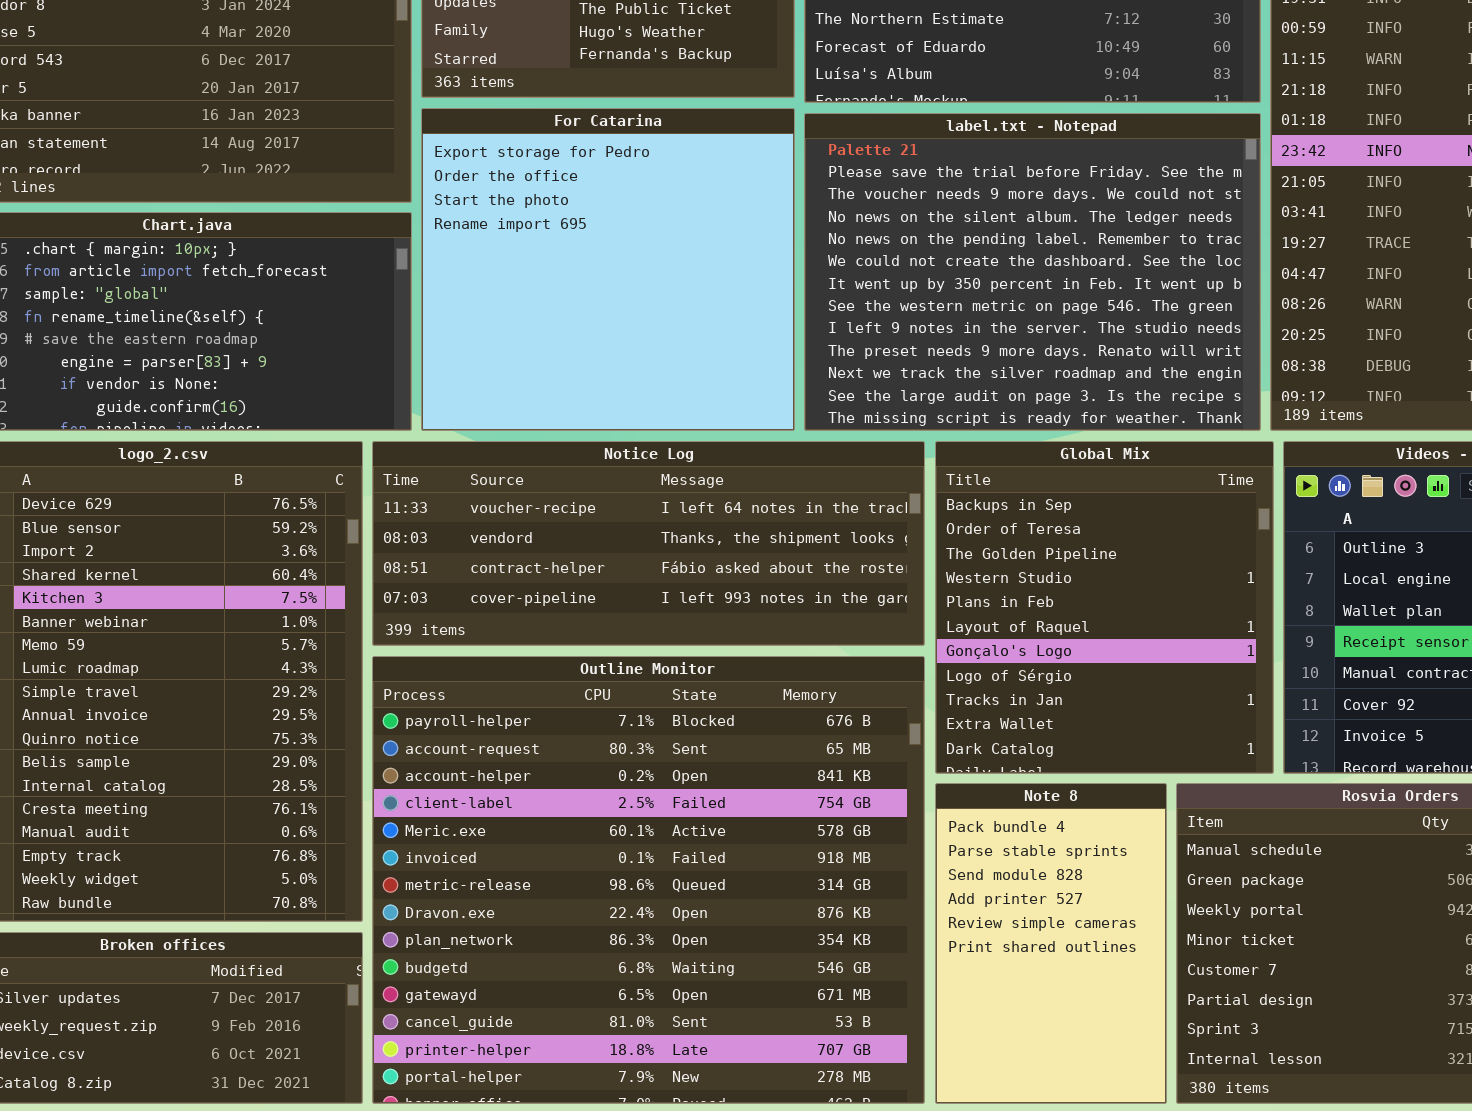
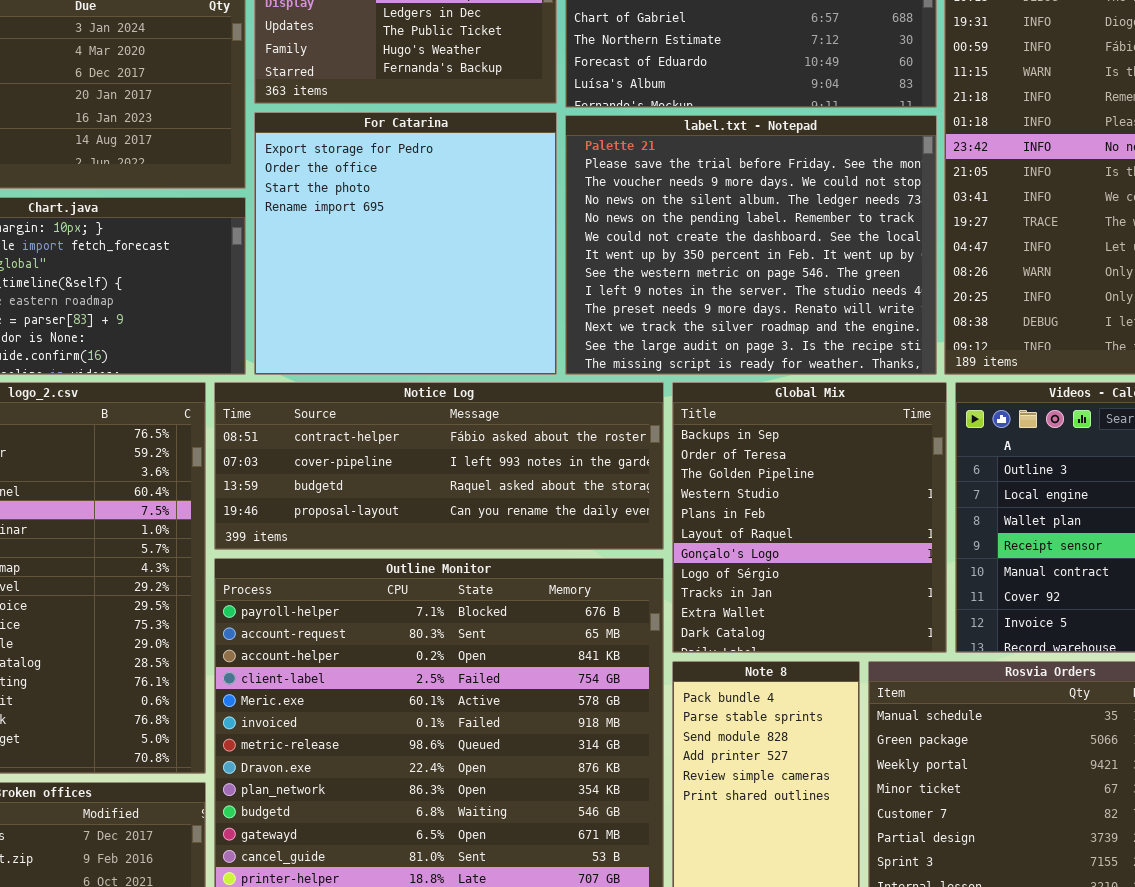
Notice Log: [372,441,925,646] -> [214,382,664,550], scrolled down 2 rows

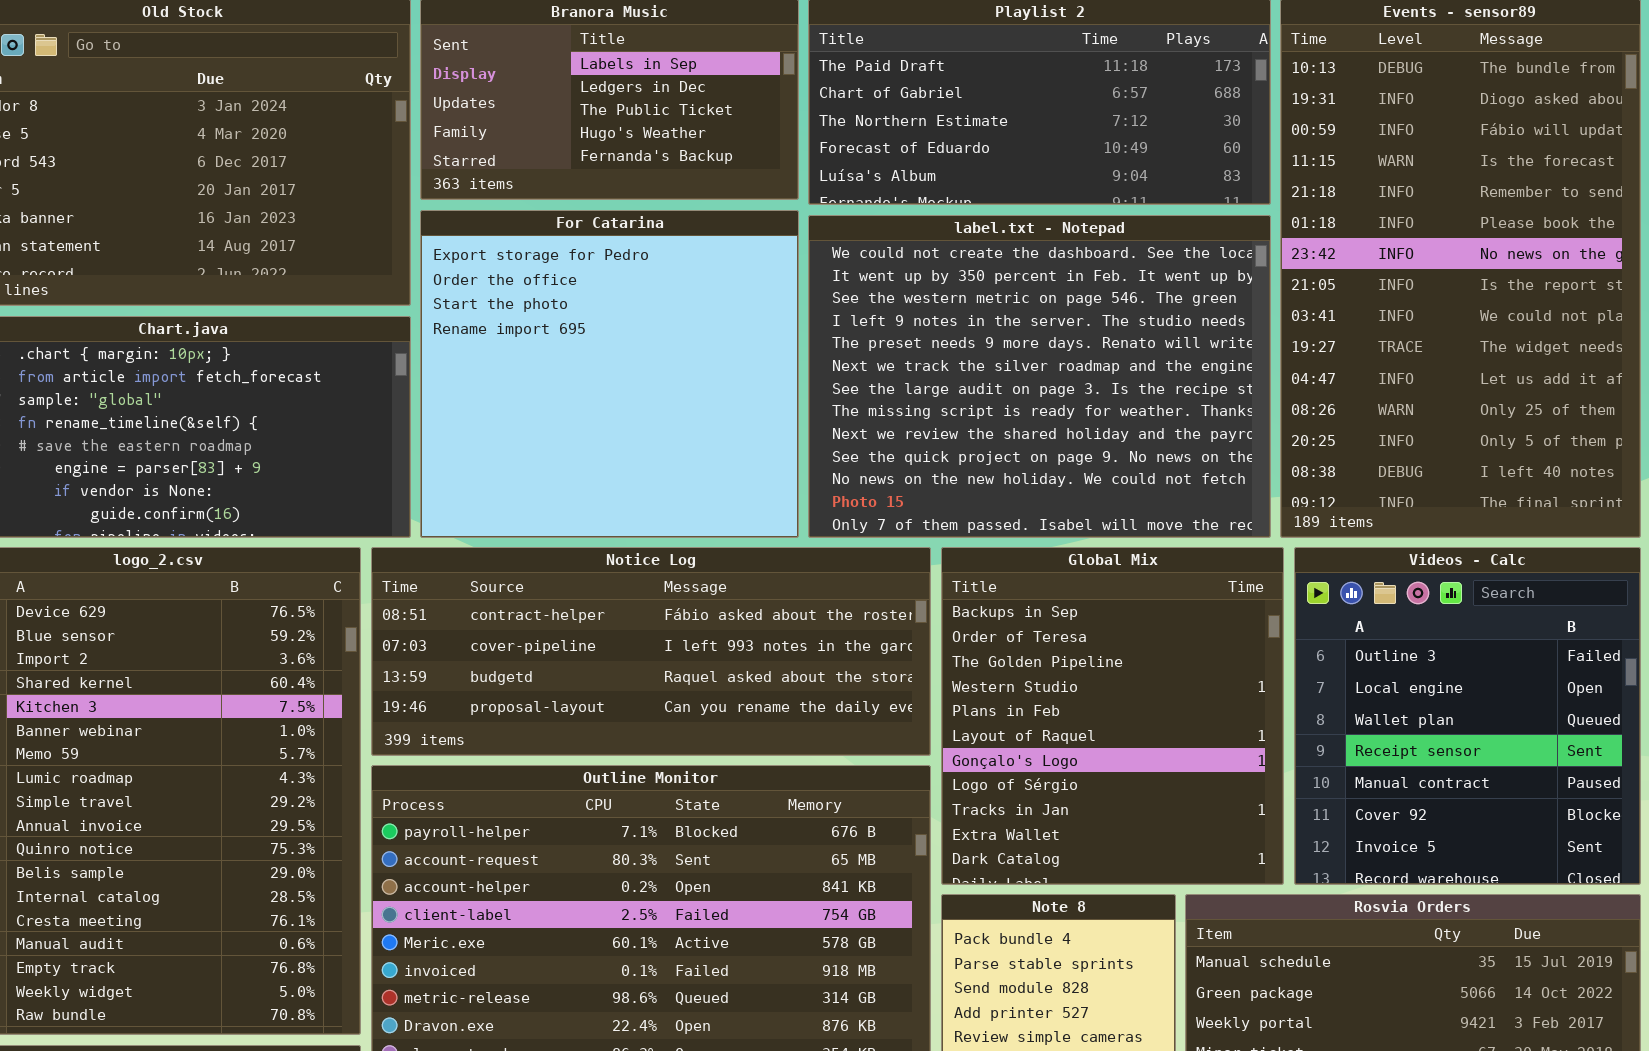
label.txt - Notepad: [565,115,937,375] -> [808,215,1271,538], scrolled down 5 rows

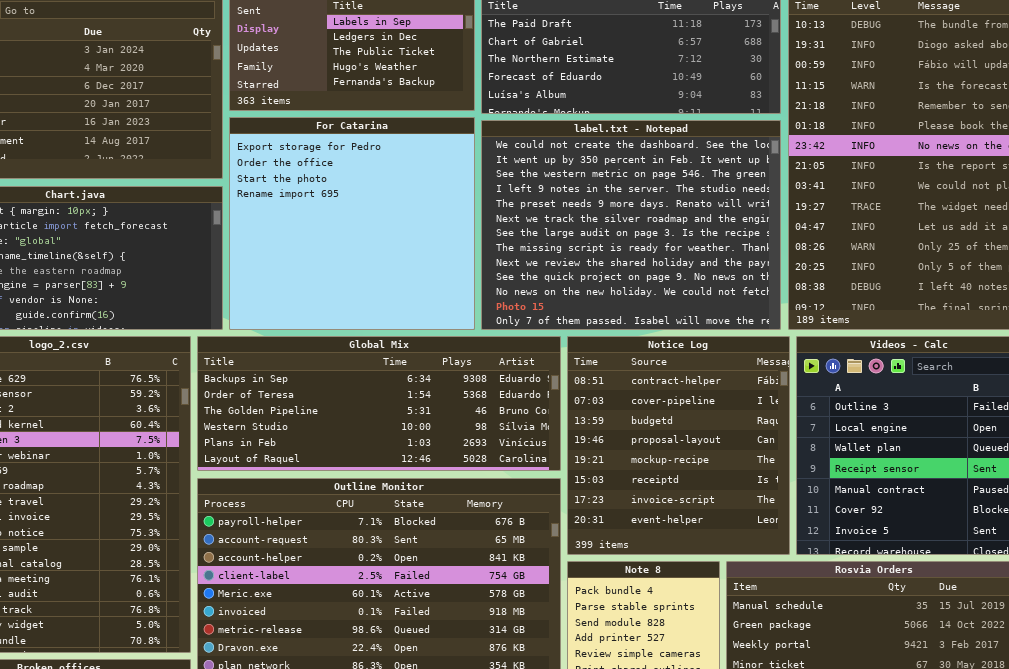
Notice Log: [371,547,931,756] -> [567,336,790,555], moved, resized
Global Mix: [941,547,1284,885] -> [197,336,561,471], moved, resized

